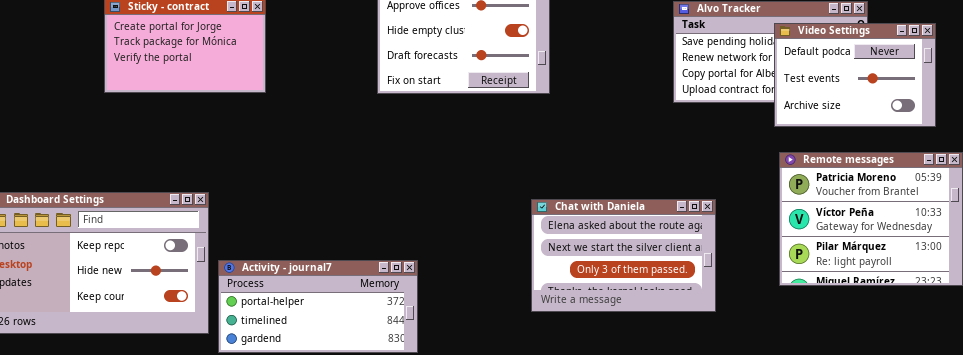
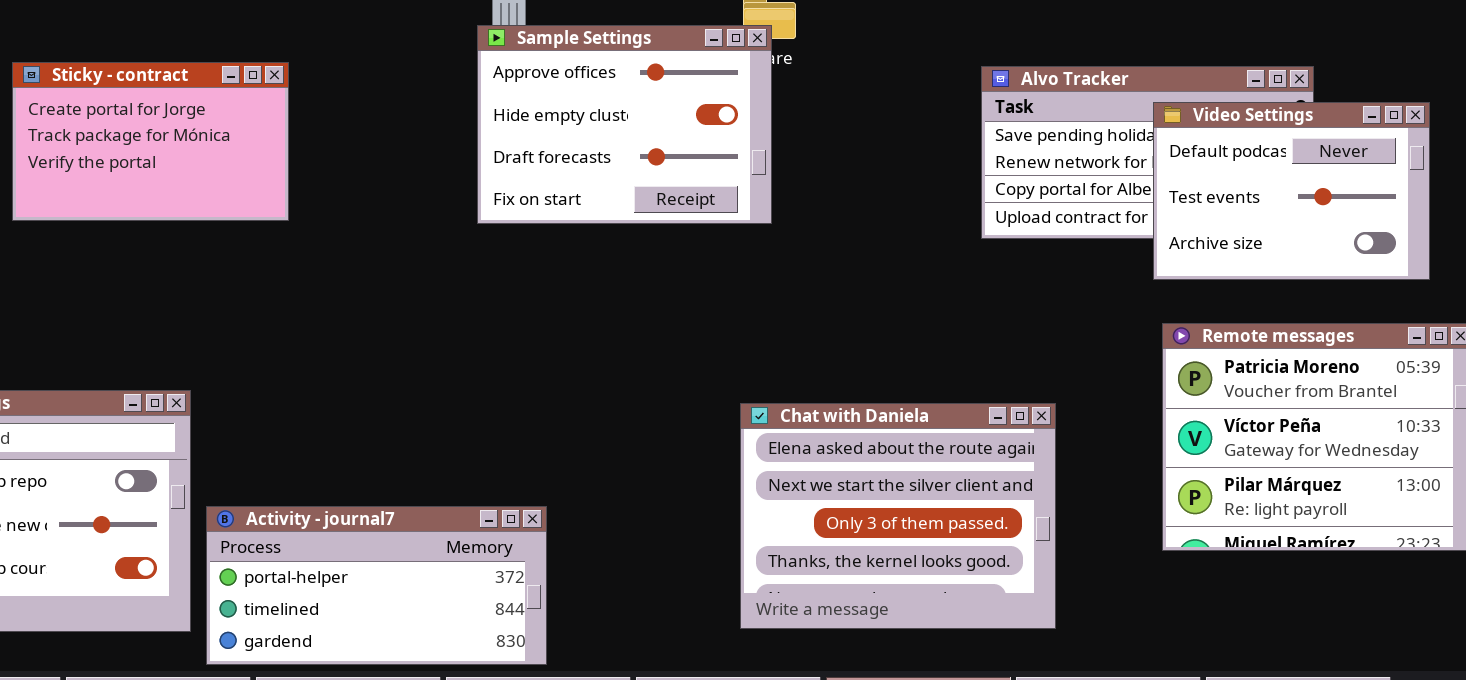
Chat with Daniela: [531,199,716,312] -> [740,403,1056,629], resized

